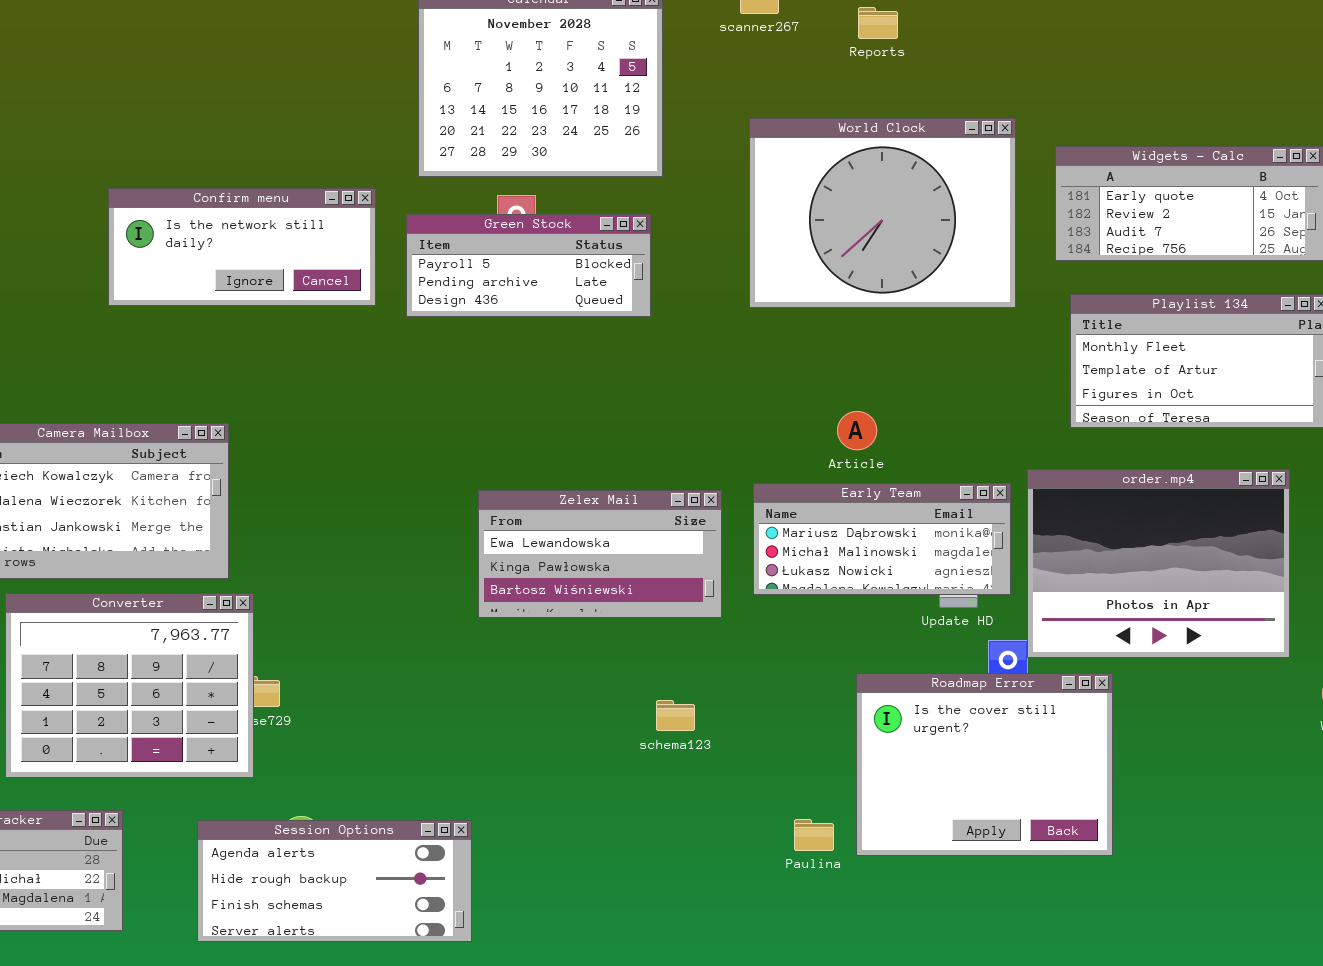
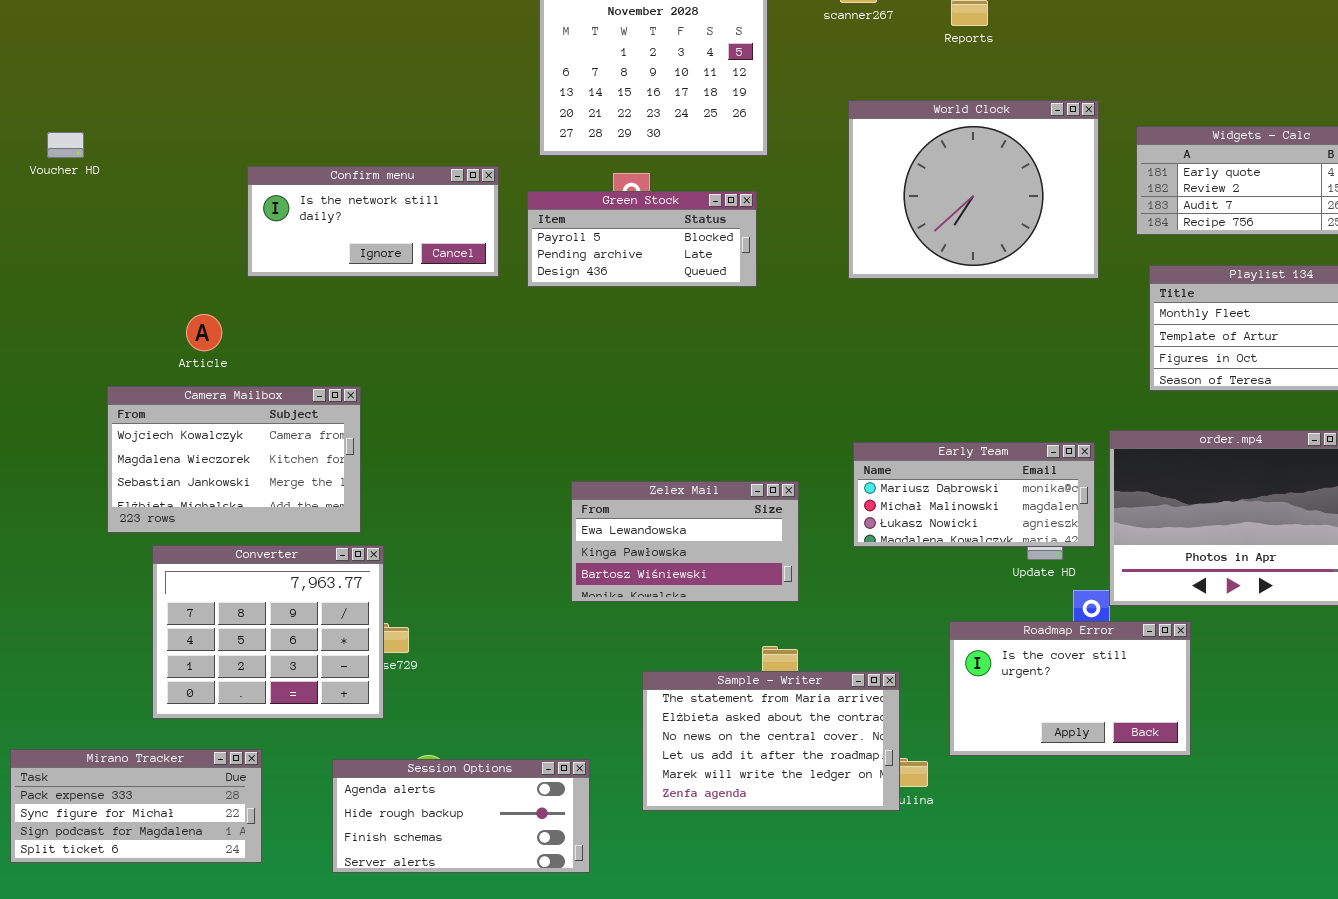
Article: [837,411,877,450] -> [186,314,222,351], moved
Zelex Mail: [478,490,722,618] -> [571,481,799,602], moved
Roadmap Error: [856,673,1113,856] -> [949,621,1191,756], resized
Sample - Writer: none -> [642,671,900,811], opened

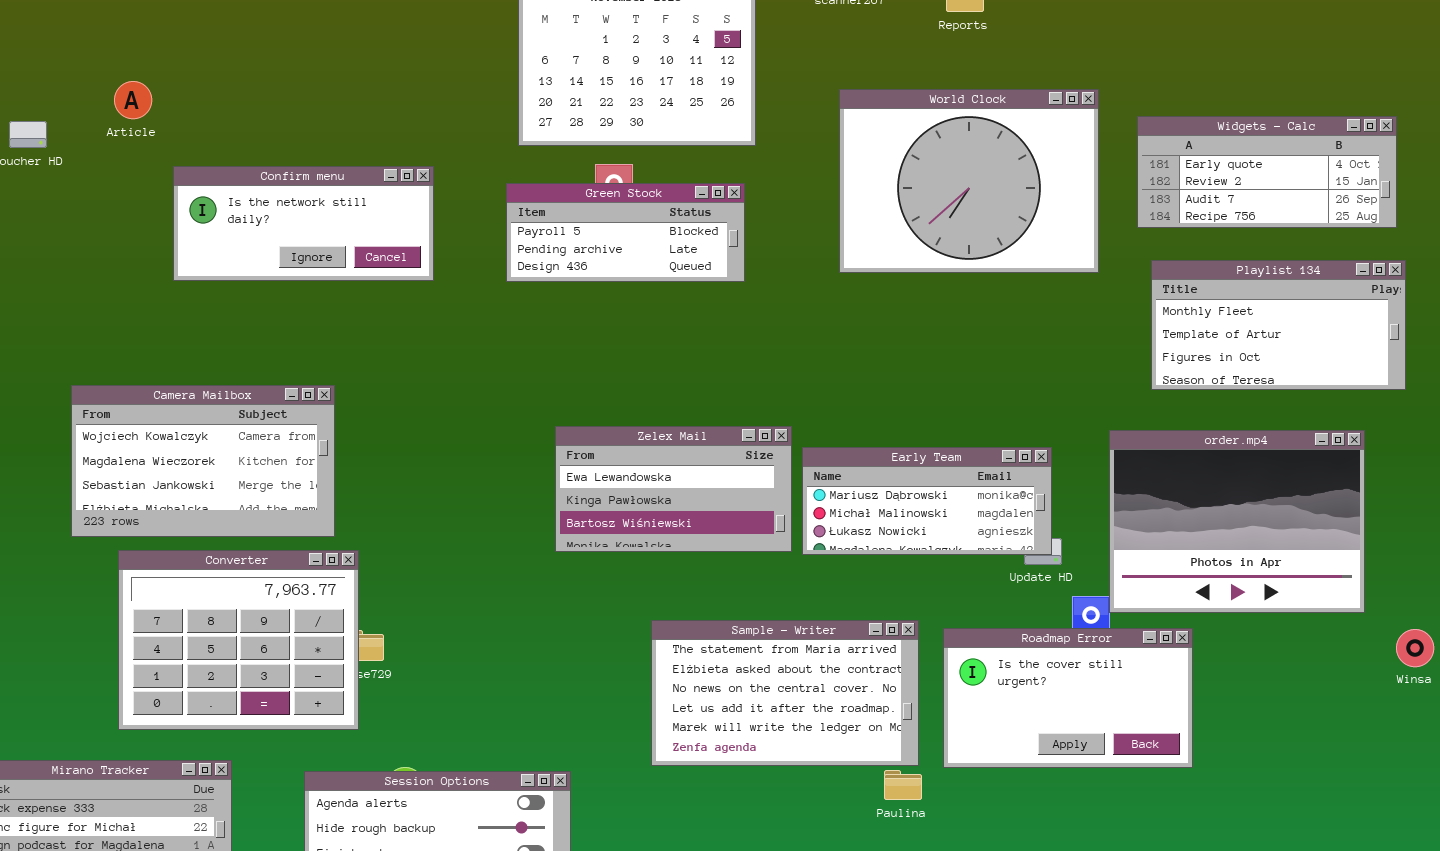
Confirm menu: [247,166,499,277] -> [173,166,434,281], moved
Article: [186,314,222,351] -> [114,81,152,119], moved
Early Team: [853,442,1095,547] -> [802,447,1052,555], moved
Zelex Mail: [571,481,799,602] -> [555,426,792,552], moved
Sample - Writer: [642,671,900,811] -> [651,620,919,766], moved

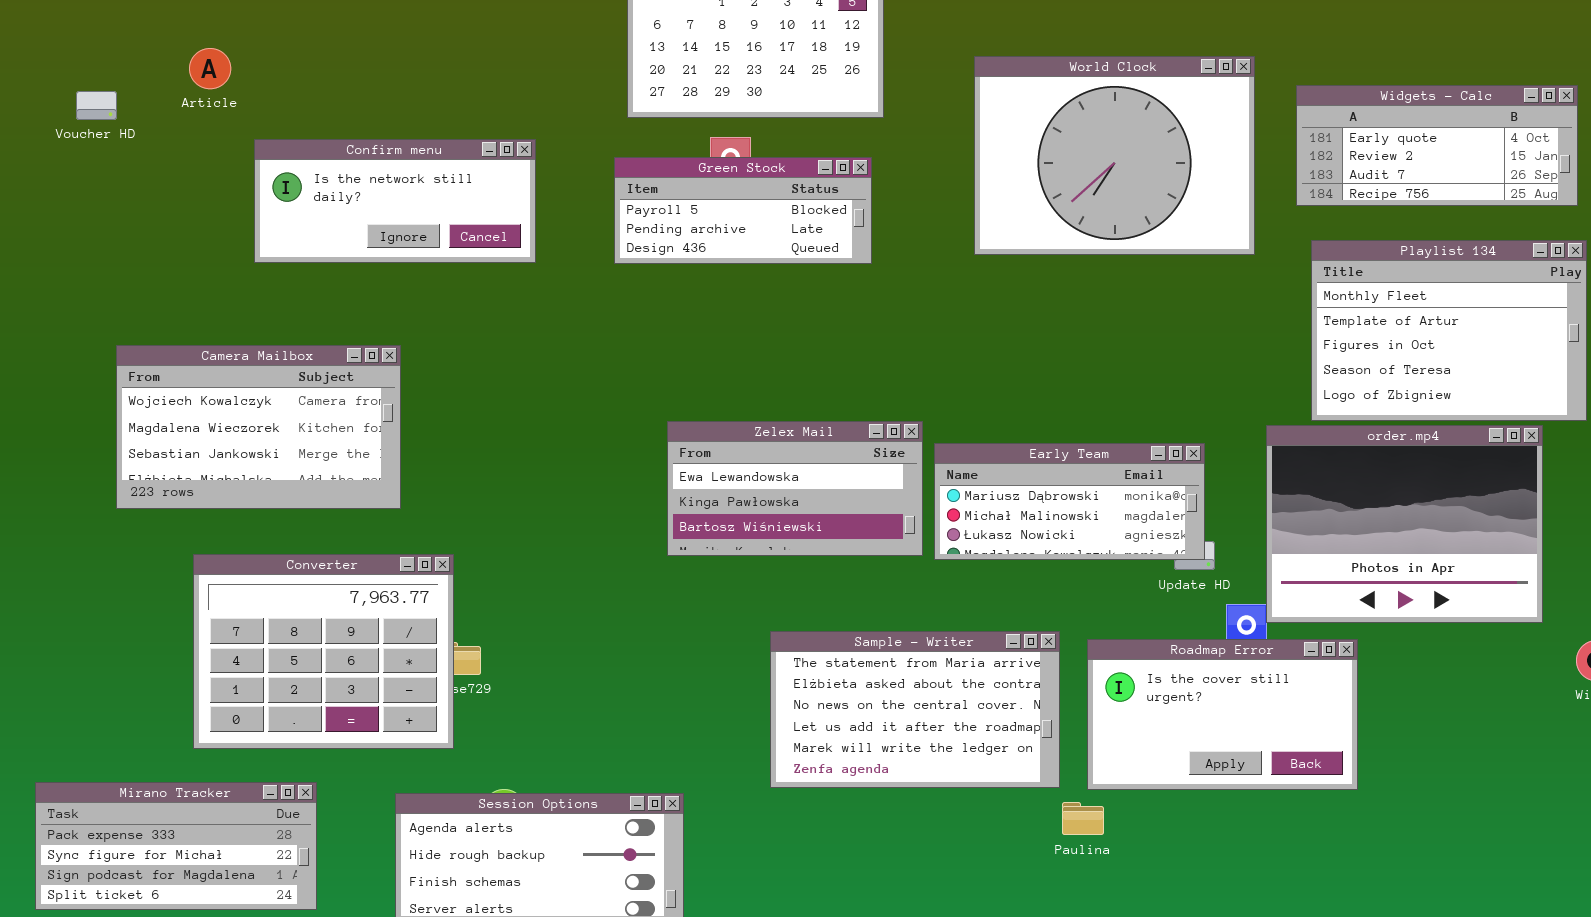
Playlist 134: [1151,260,1406,390] -> [1311,240,1587,421], resized
Camera Mailbox: [71,385,335,537] -> [116,345,401,509], moved
Paulina: [884,770,922,800] -> [1062,802,1104,835], moved

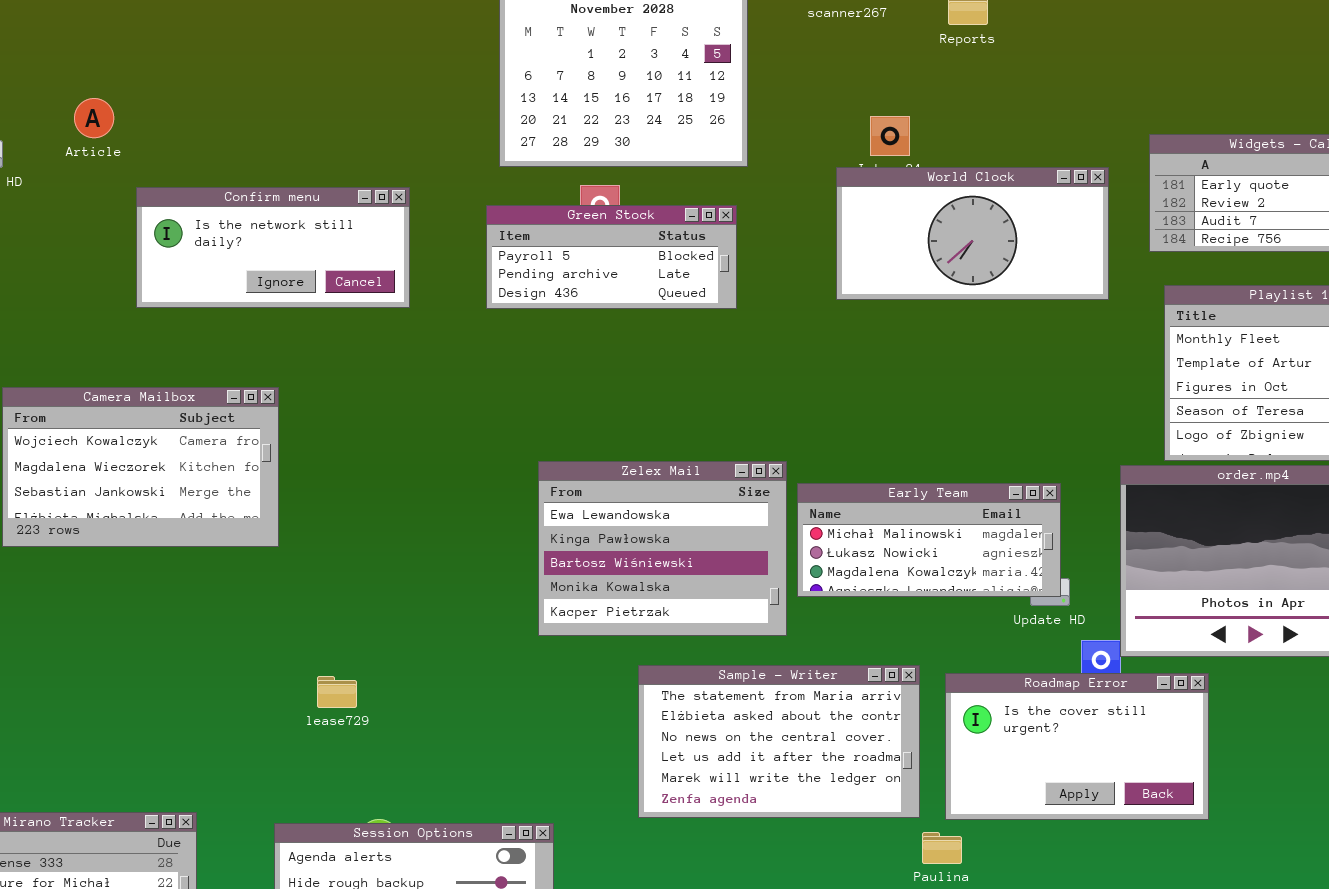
World Clock: [974,56,1255,255] -> [836,167,1109,300], resized
Zelex Mail: [667,421,923,556] -> [538,461,787,636], resized
Early Team: [934,443,1205,560] -> [797,483,1061,597], scrolled down 1 row
Converter: [193,554,454,749] -> none, closed

